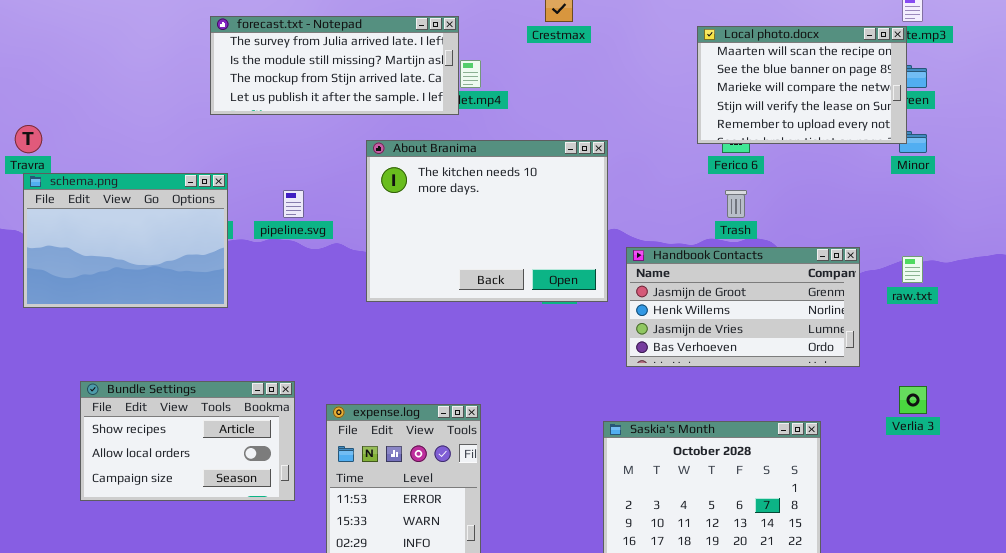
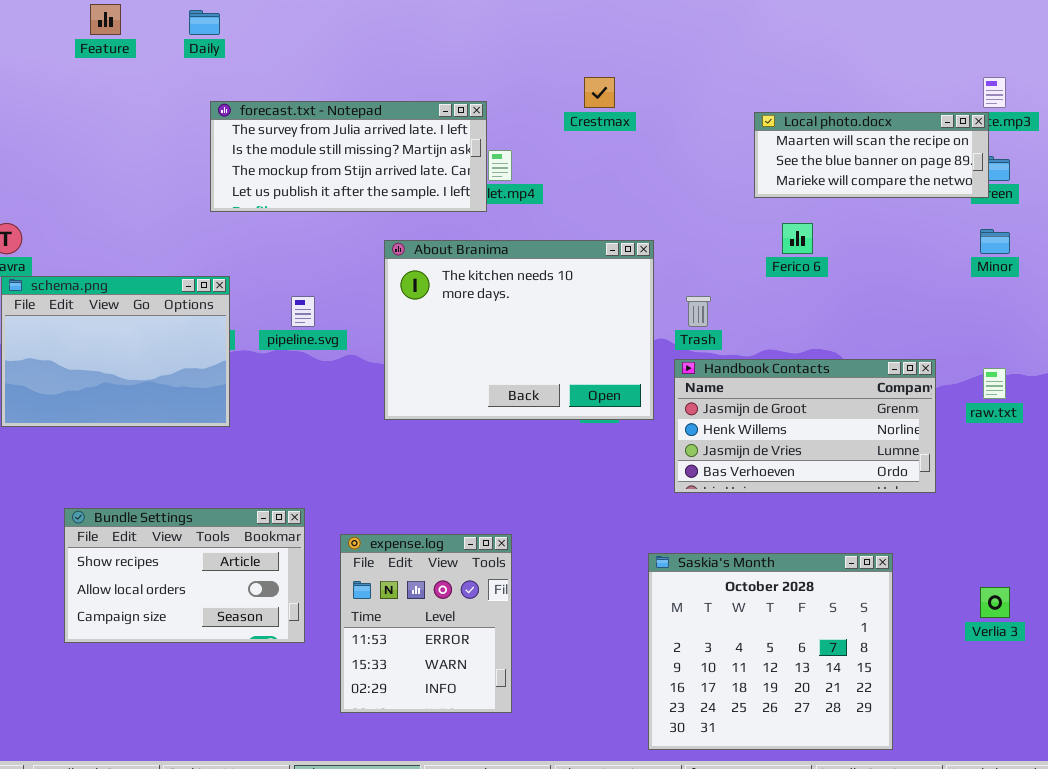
Local photo.docx: [697,26,907,144] -> [754,112,989,198], resized
Trash: [725,190,747,218] -> [686,296,711,327], moved
Verlia 3: [899,386,927,414] -> [980,587,1010,618], moved

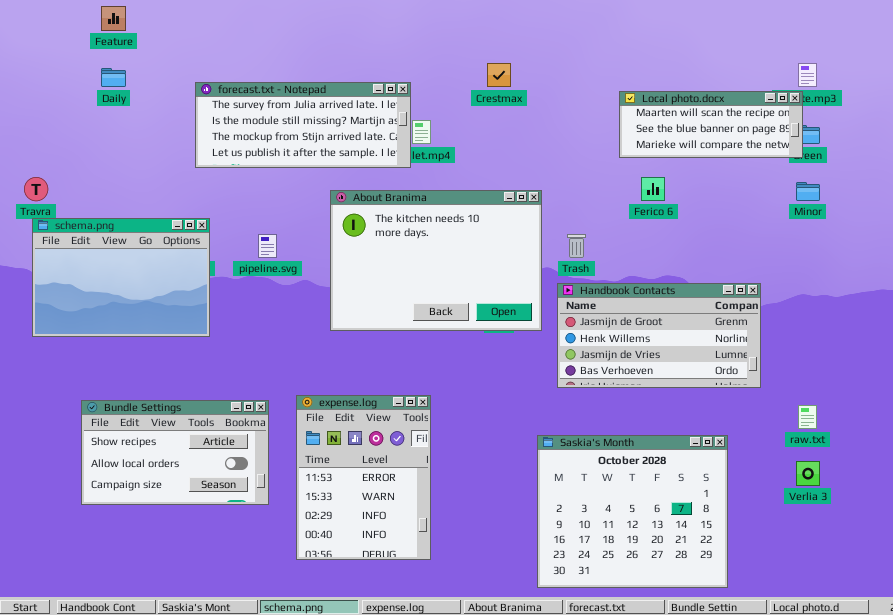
Daily: [189,10,220,35] -> [101,68,126,87], moved
raw.txt: [983,368,1006,399] -> [798,405,817,429], moved
expense.log: [340,534,512,713] -> [296,395,431,560], resized

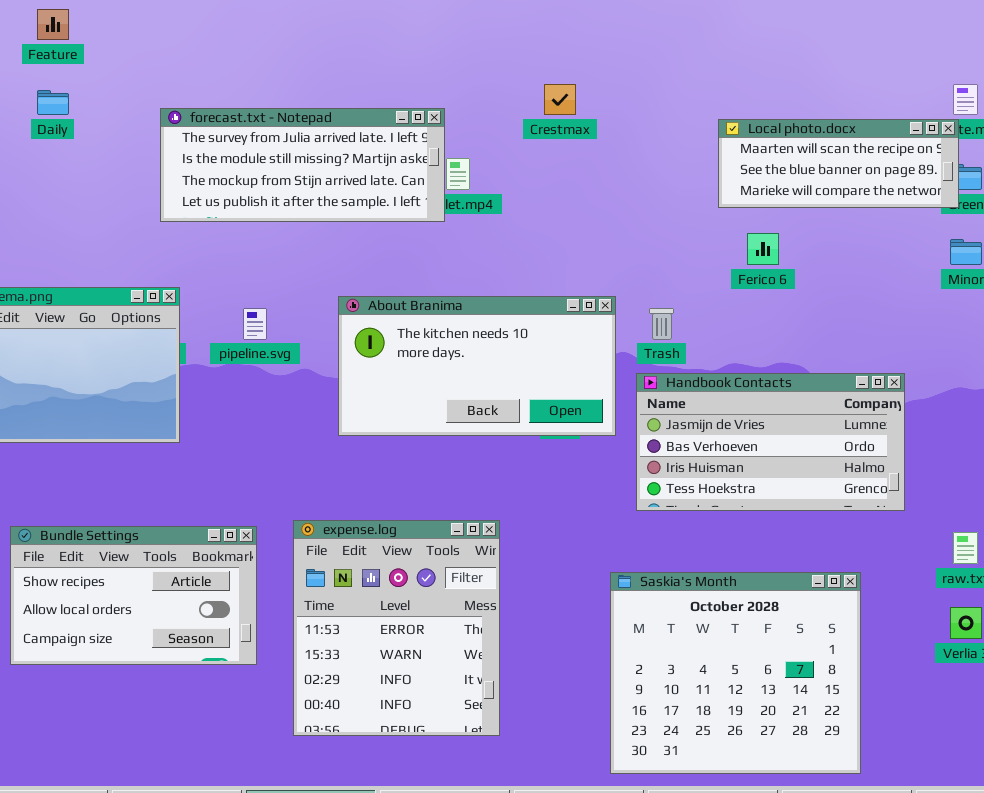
About Branima: [330,190,542,331] -> [338,296,616,436], resized
Handbook Contacts: [557,283,761,388] -> [636,373,905,511], scrolled down 2 rows
expense.log: [296,395,431,560] -> [293,520,500,736], resized

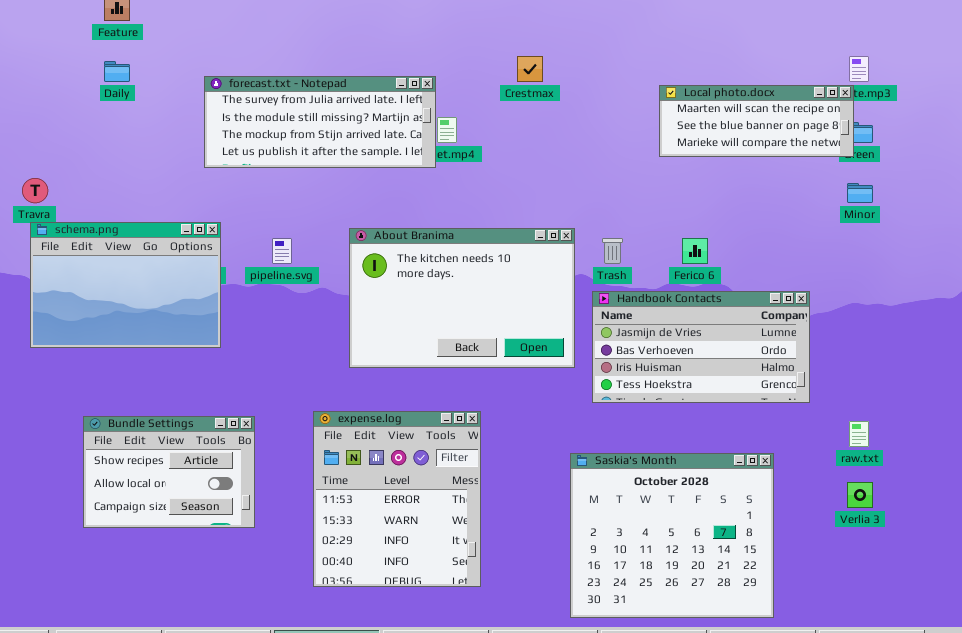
Ferico 6: [747,233,779,265] -> [682,238,708,264], moved
About Branima: [338,296,616,436] -> [349,228,575,368], resized
Bundle Settings: [10,526,257,665] -> [83,416,255,528], resized

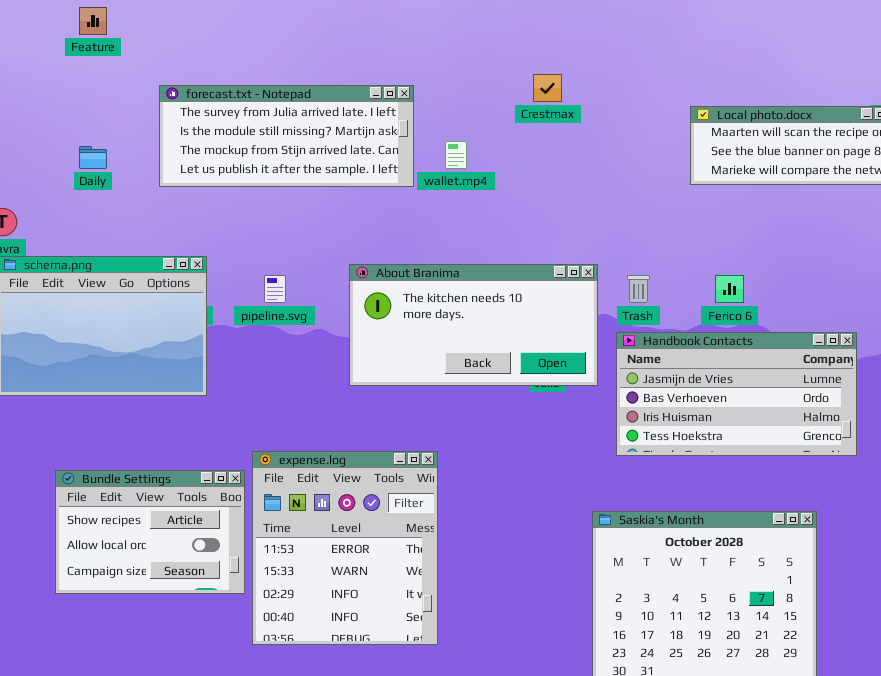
Daily: [104,61,130,82] -> [79,146,107,169], moved
forecast.txt - Notepad: [204,76,436,168] -> [159,85,414,187], moved
About Branima: [349,228,575,368] -> [349,264,598,386], resized
expense.log: [313,411,481,587] -> [252,451,438,645], moved

